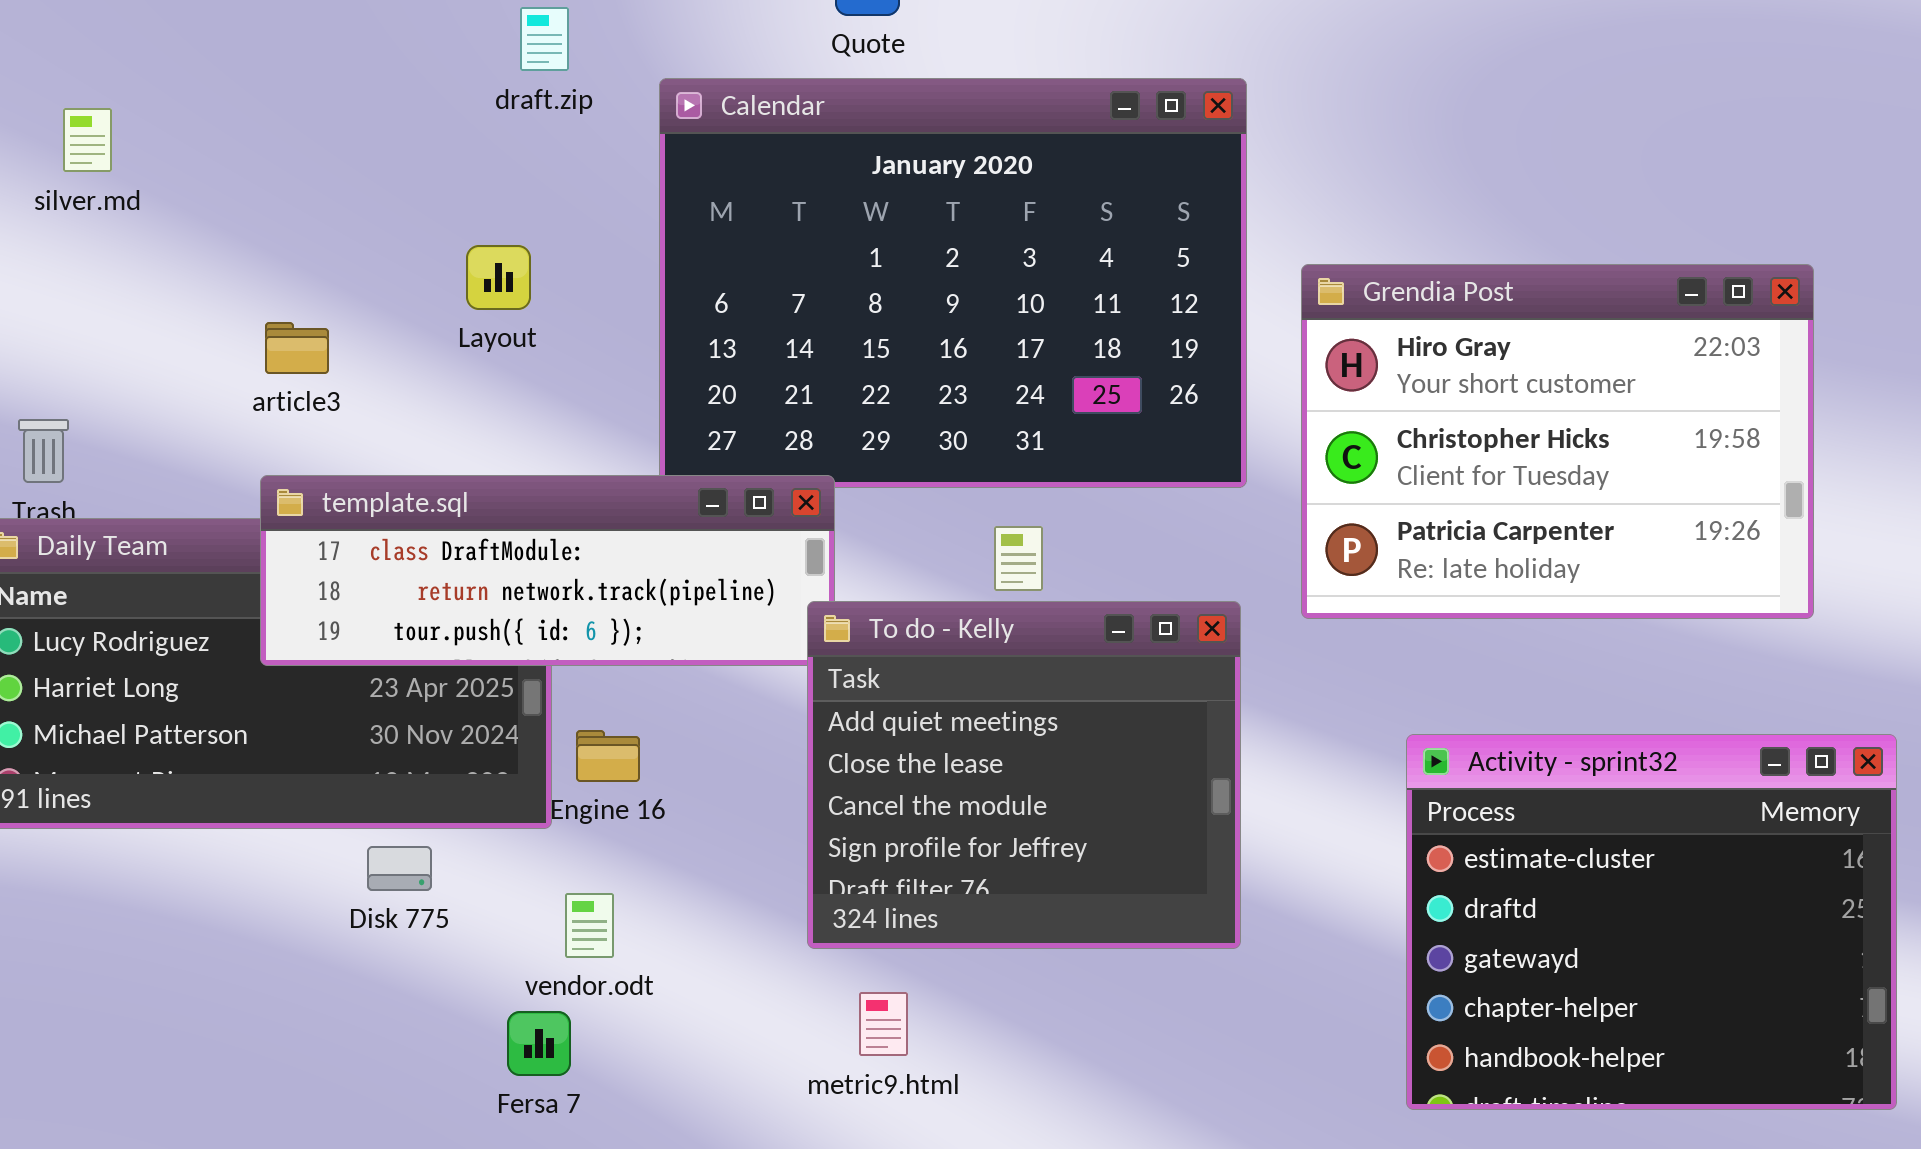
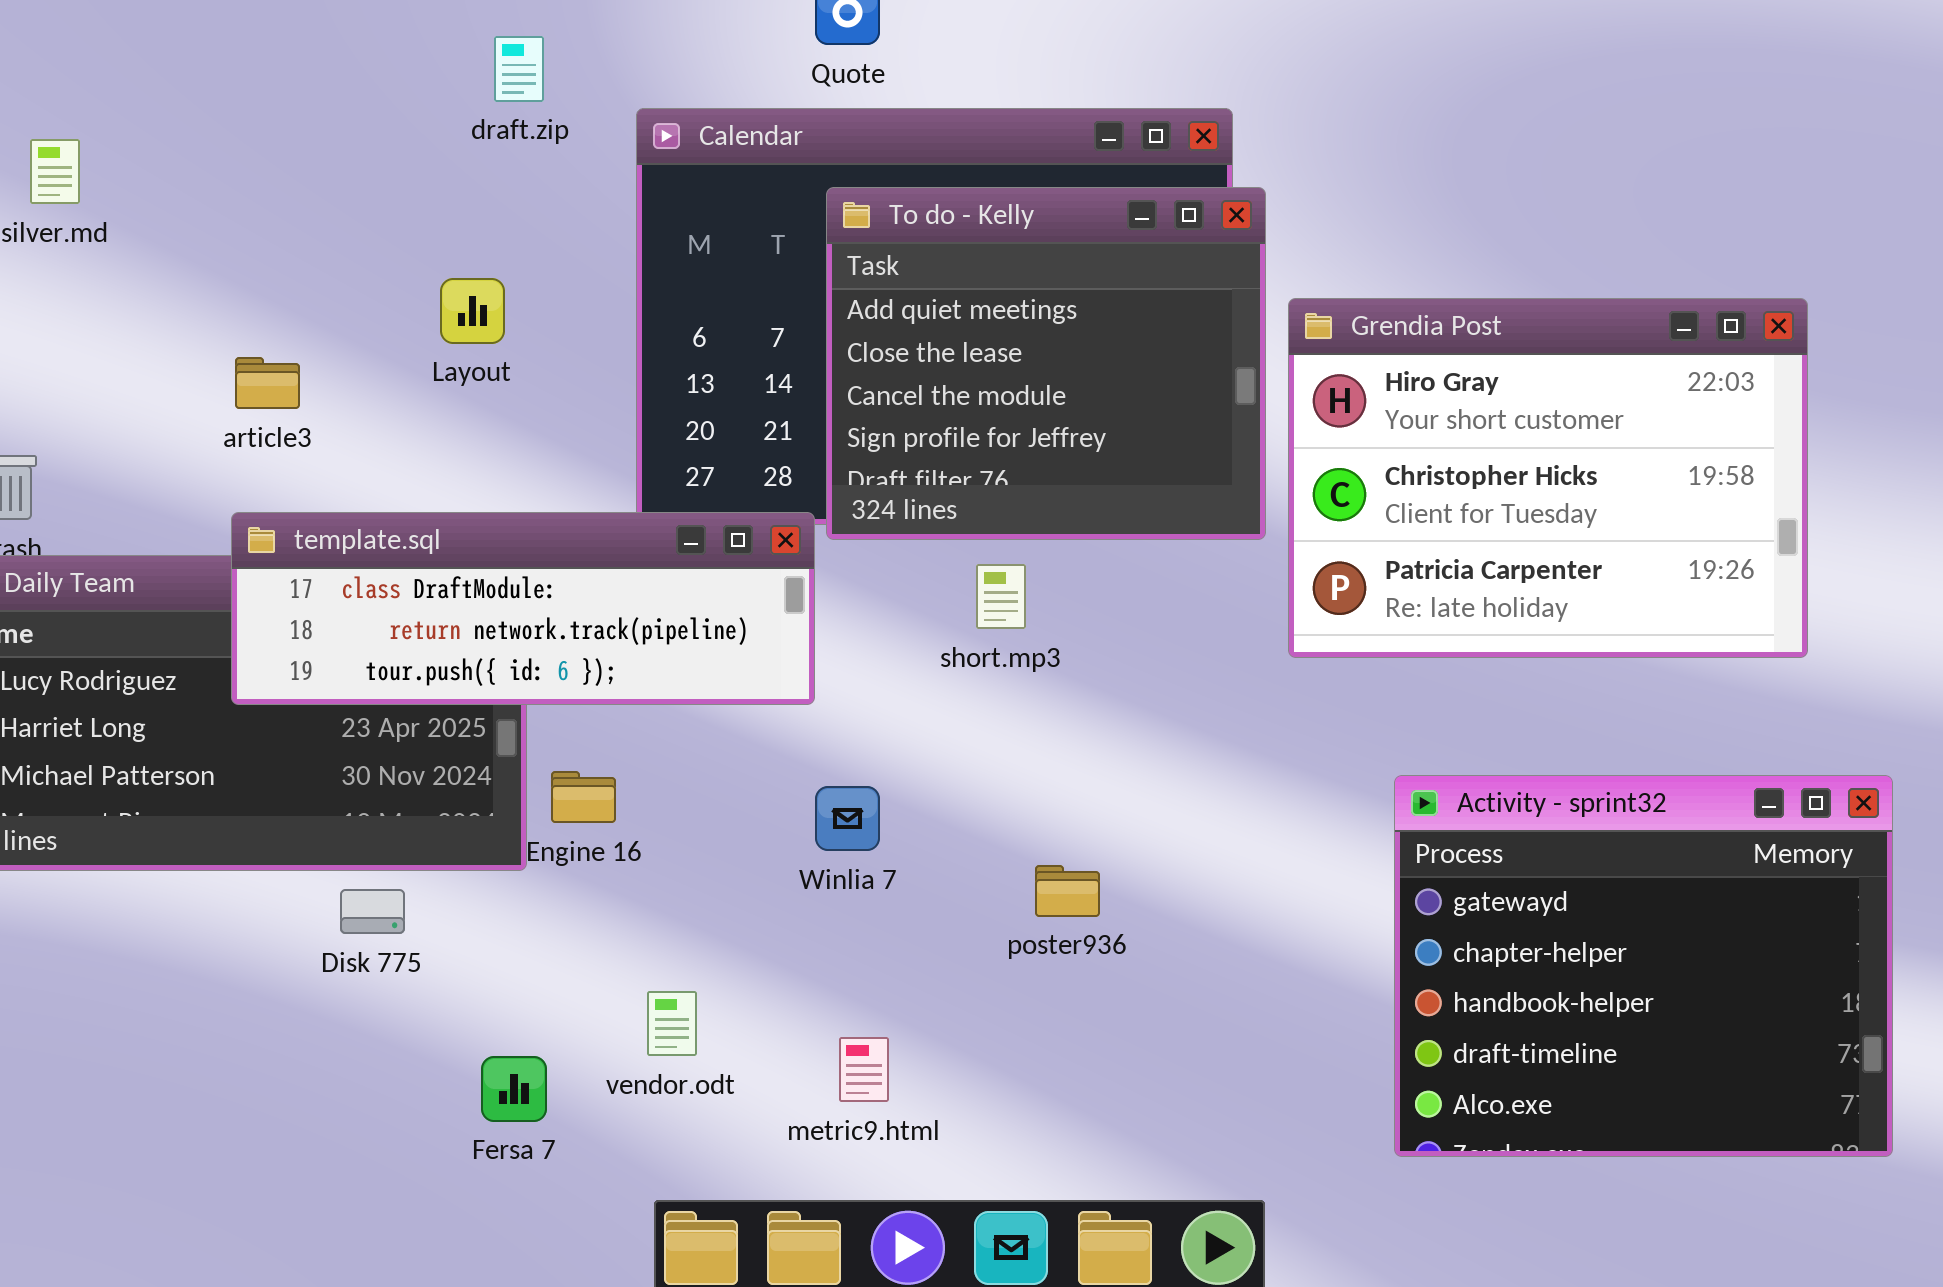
To do - Kelly: [807,601,1241,949] -> [826,187,1266,540], moved
Activity - sprint32: [1406,734,1897,1110] -> [1394,775,1893,1157], scrolled down 2 rows
vendor.odt: [565,893,614,958] -> [647,991,697,1056], moved

